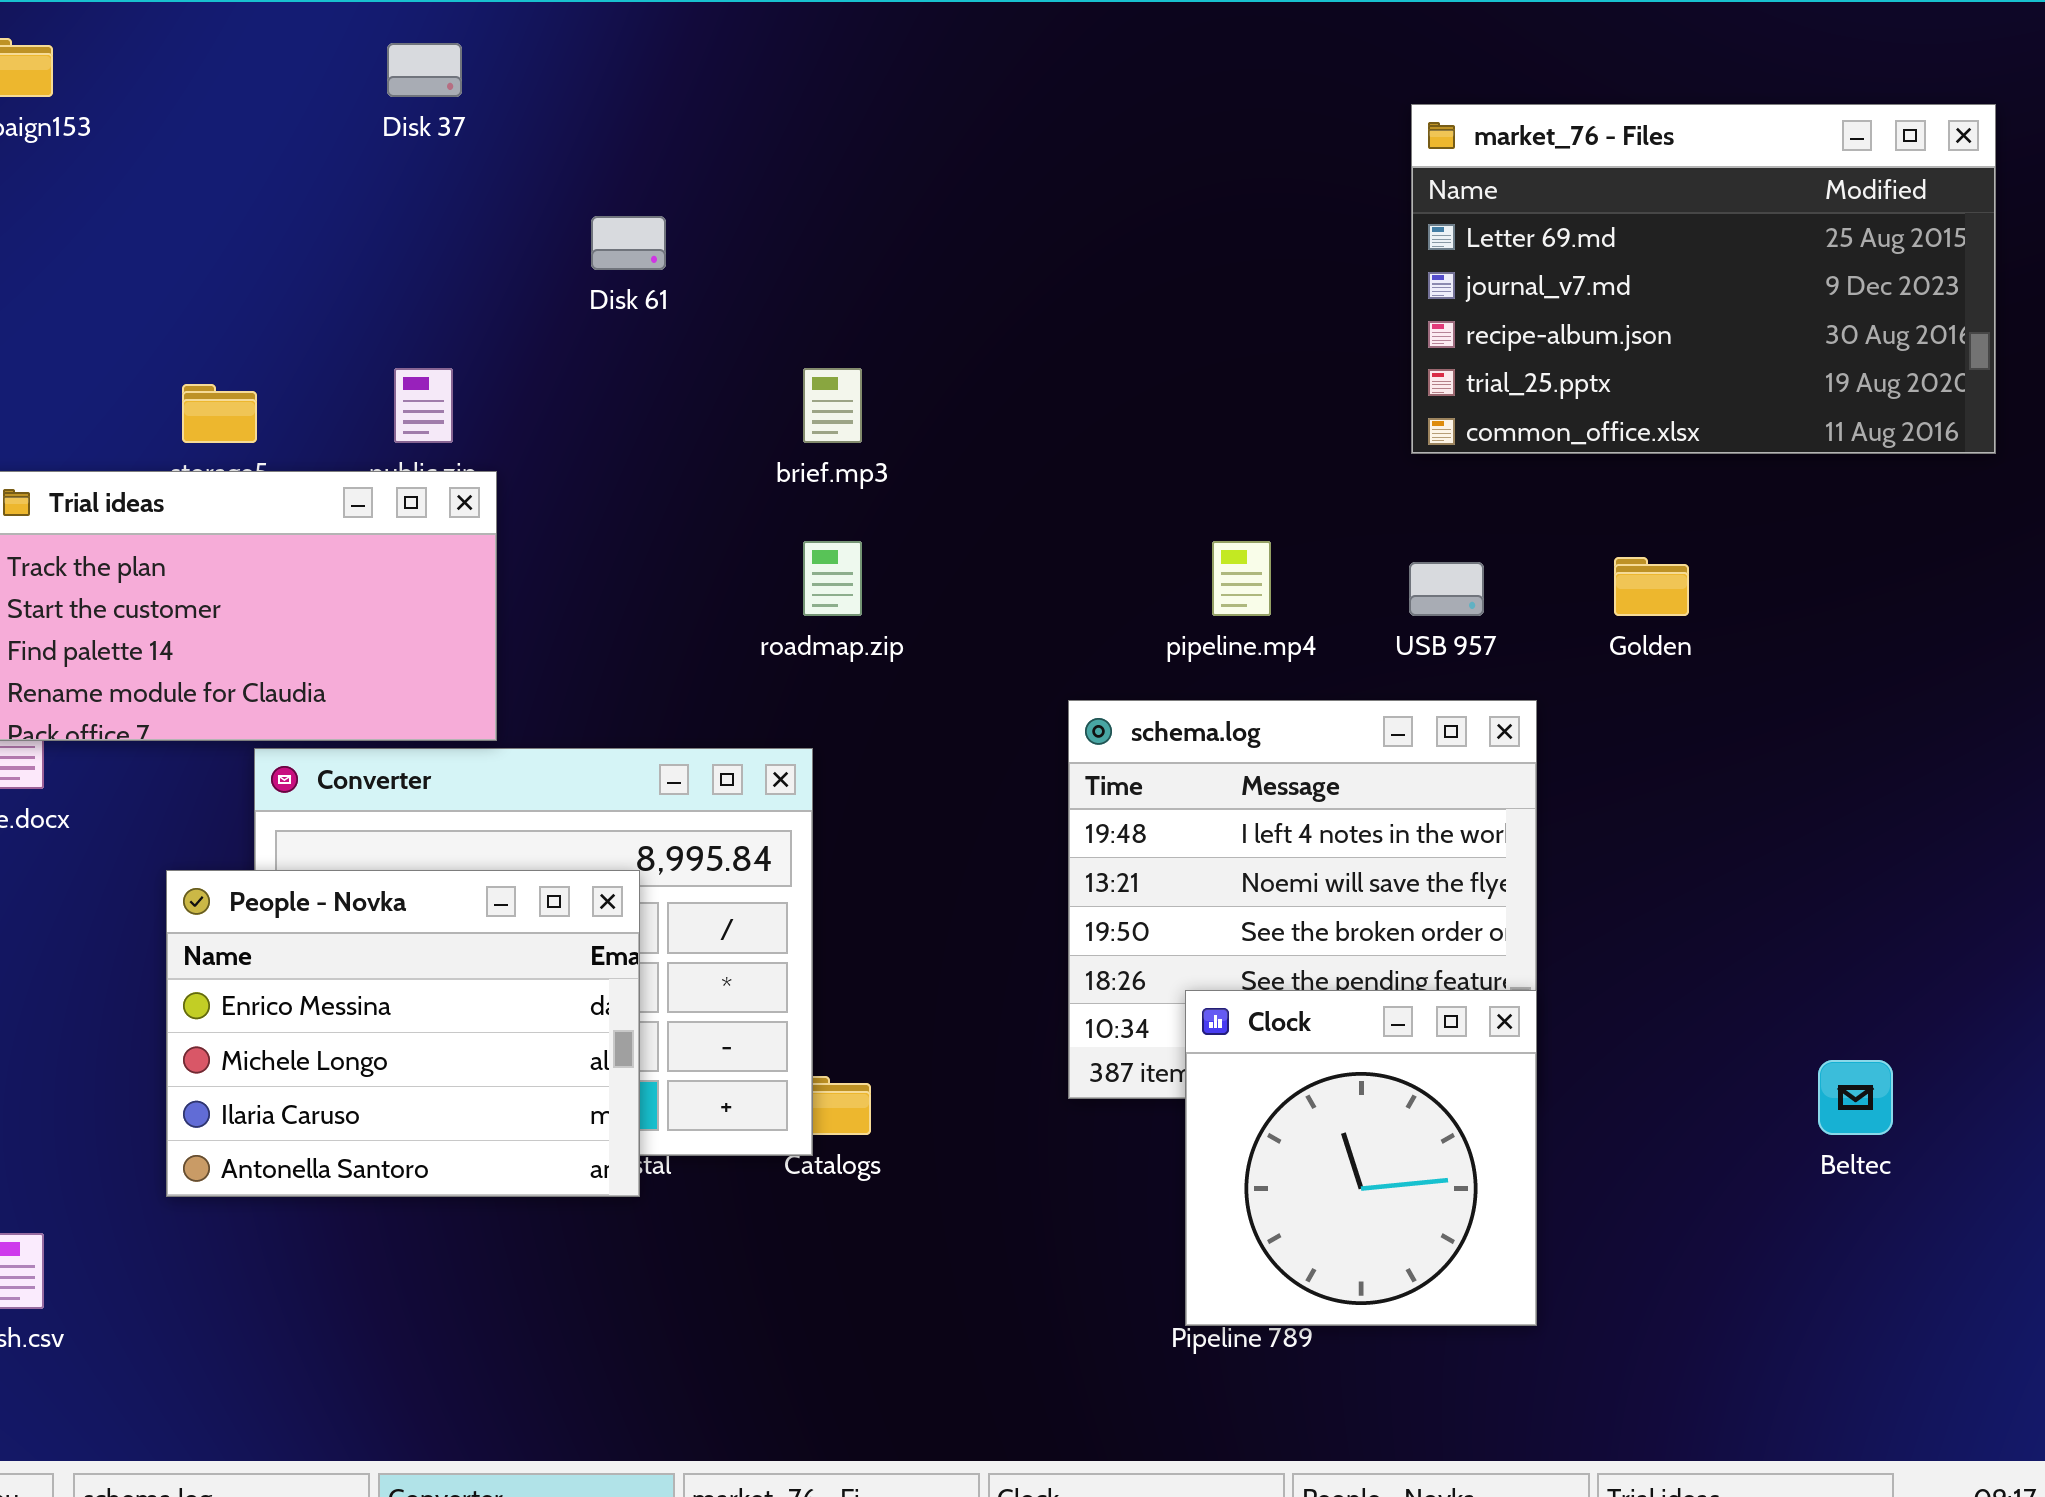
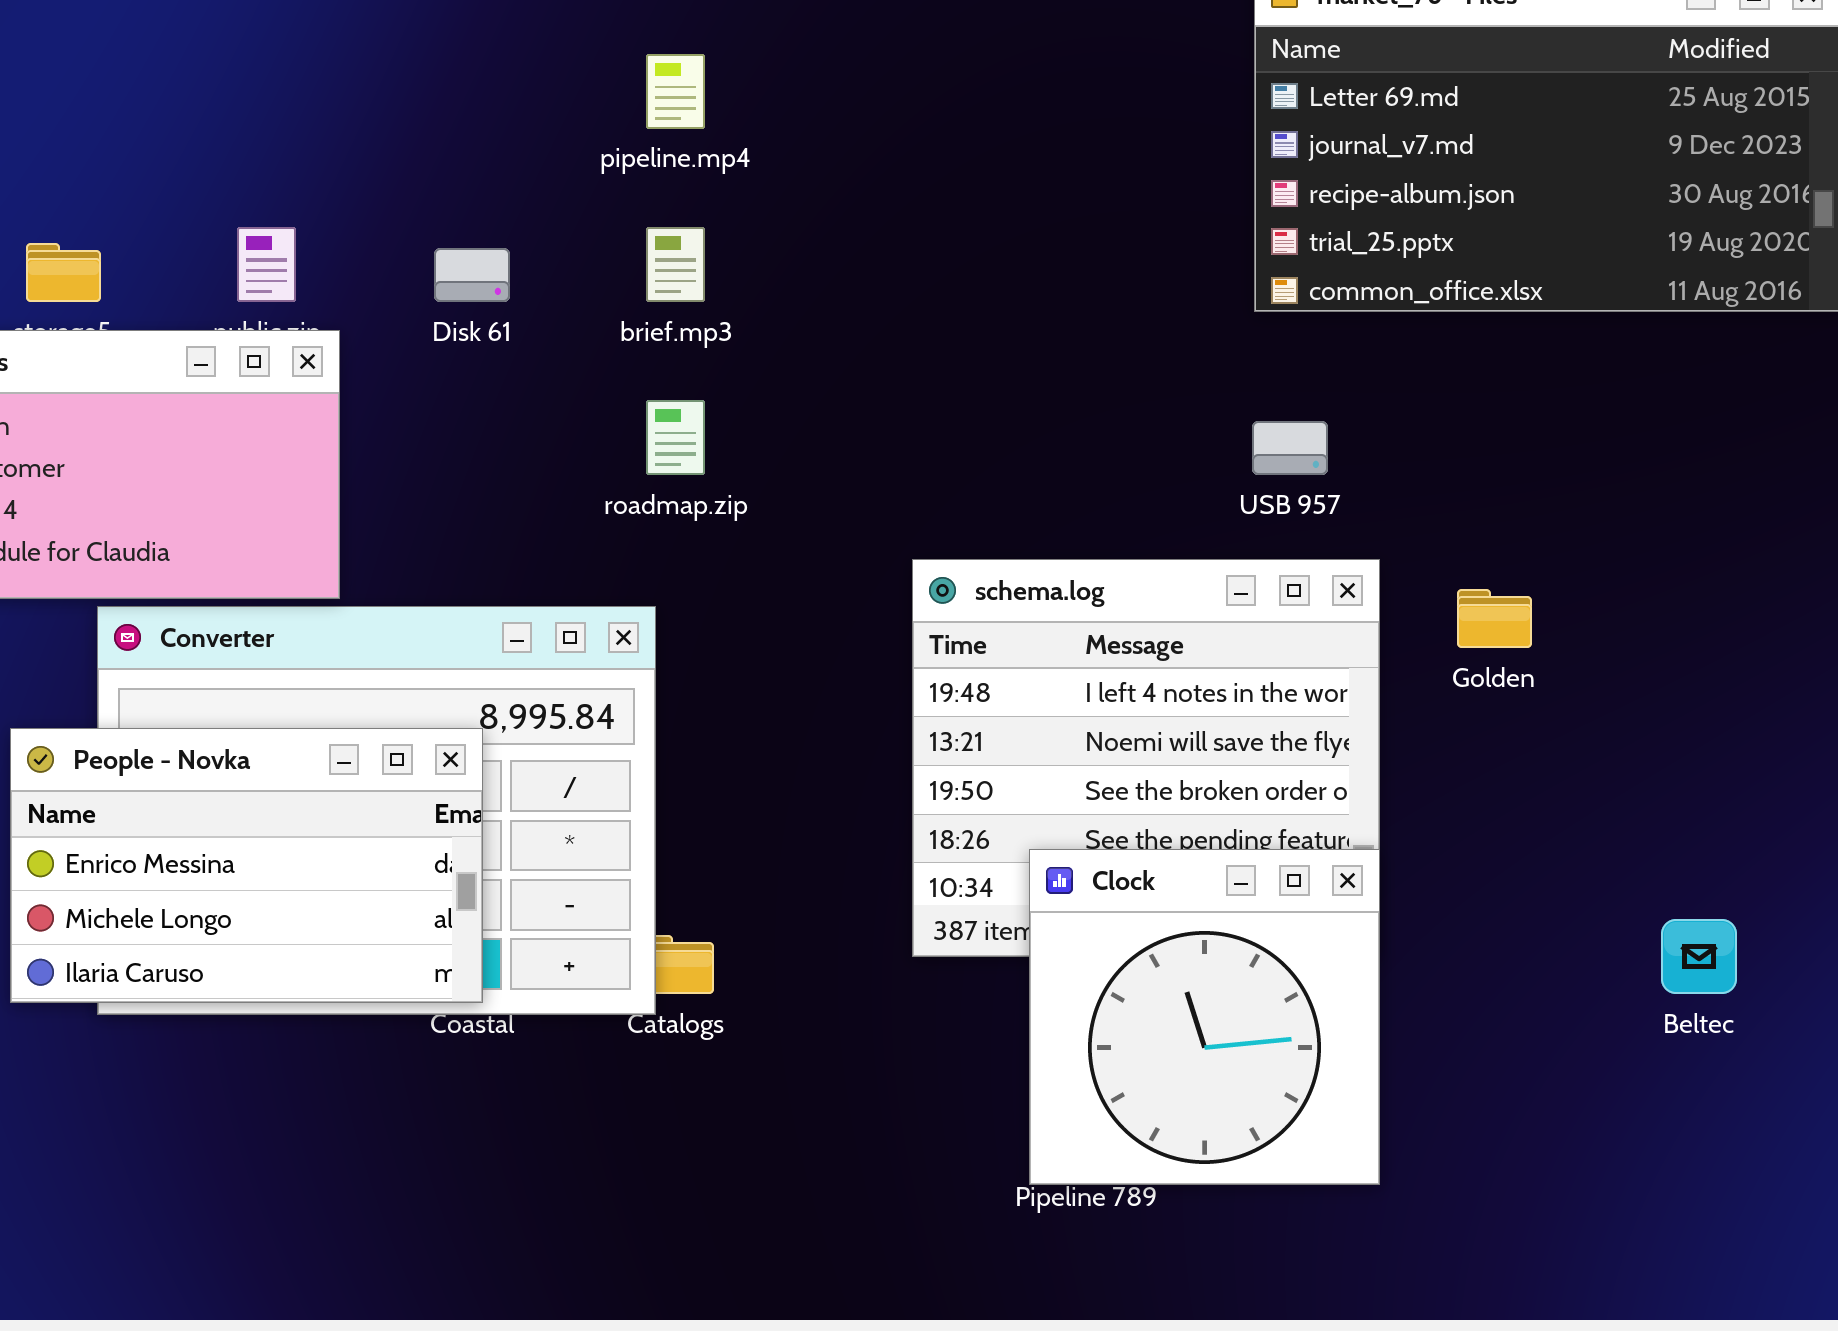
Disk 61: [591,216,666,270] -> [434,248,510,302], moved
pipeline.mp4: [1212,541,1271,616] -> [646,54,705,129], moved
Golden: [1614,557,1689,616] -> [1457,589,1532,648], moved
People - Novka: [166,870,640,1197] -> [10,728,483,1003], resized

